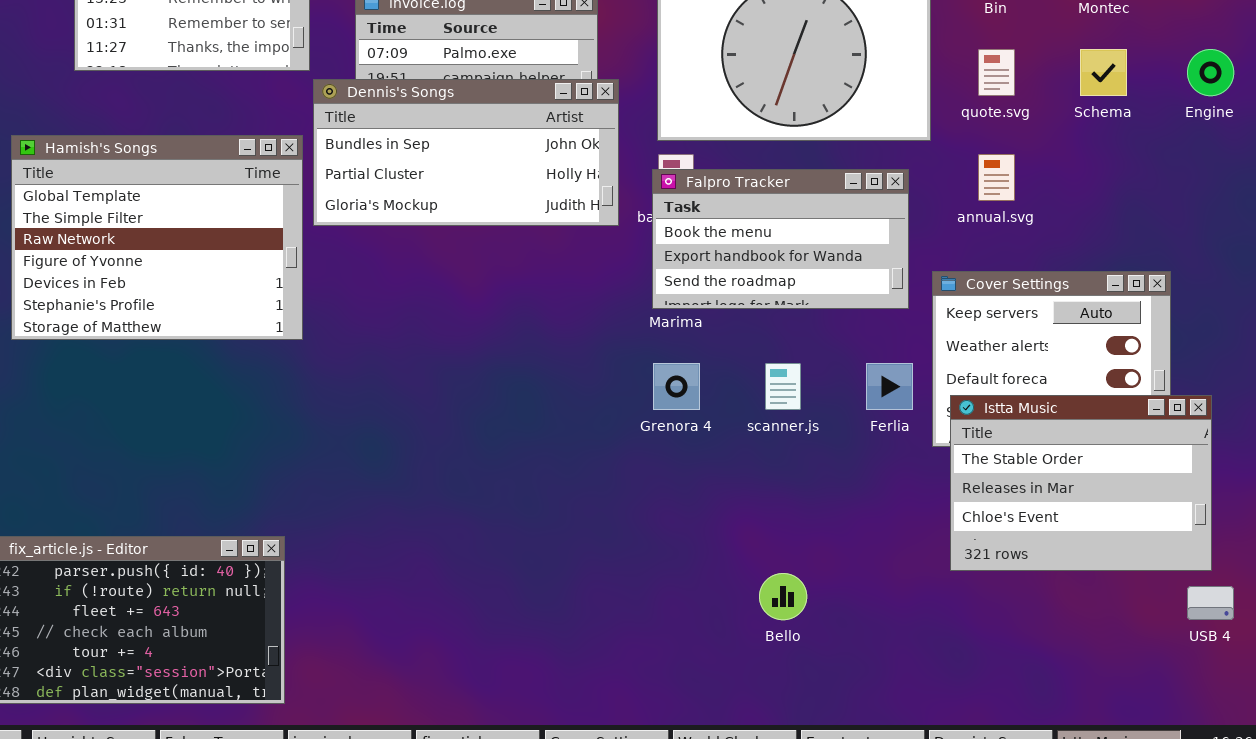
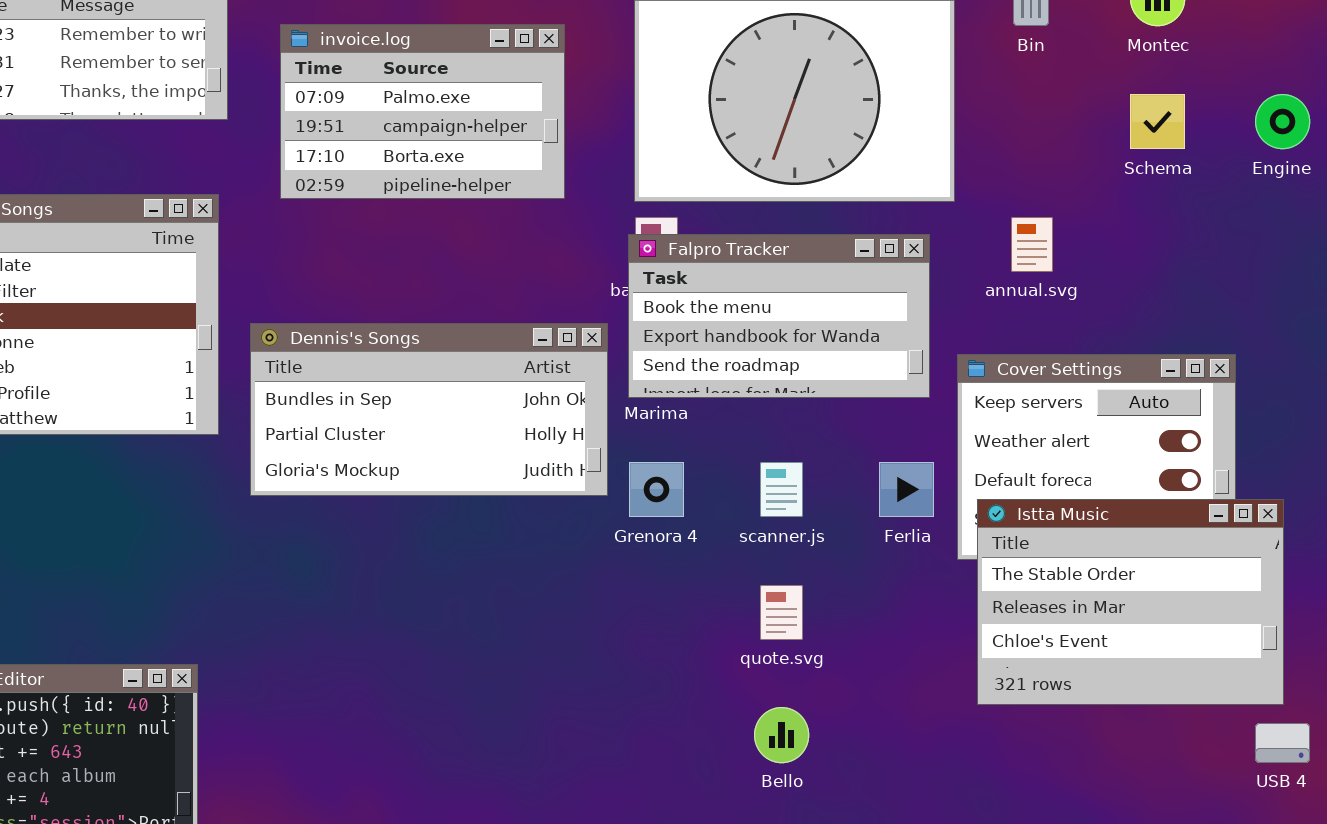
quote.svg: [978,49,1015,96] -> [760,585,803,640], moved
Dennis's Songs: [313,79,619,226] -> [250,323,608,496], moved

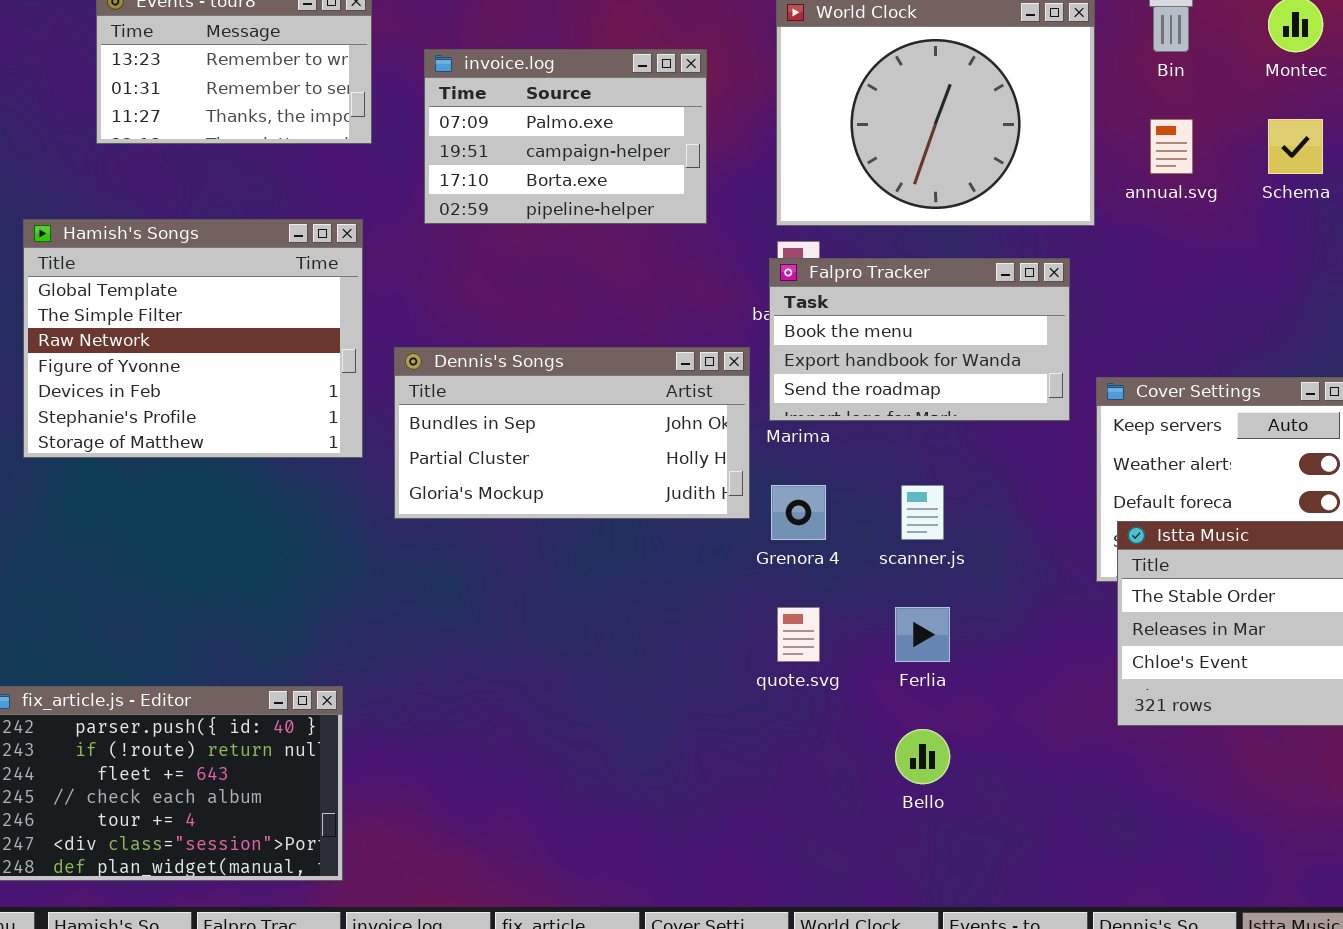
annual.svg: [1011,217,1053,272] -> [1150,119,1193,174], moved
Ferlia: [879,462,934,517] -> [895,607,950,662], moved
quote.svg: [760,585,803,640] -> [777,607,820,662], moved

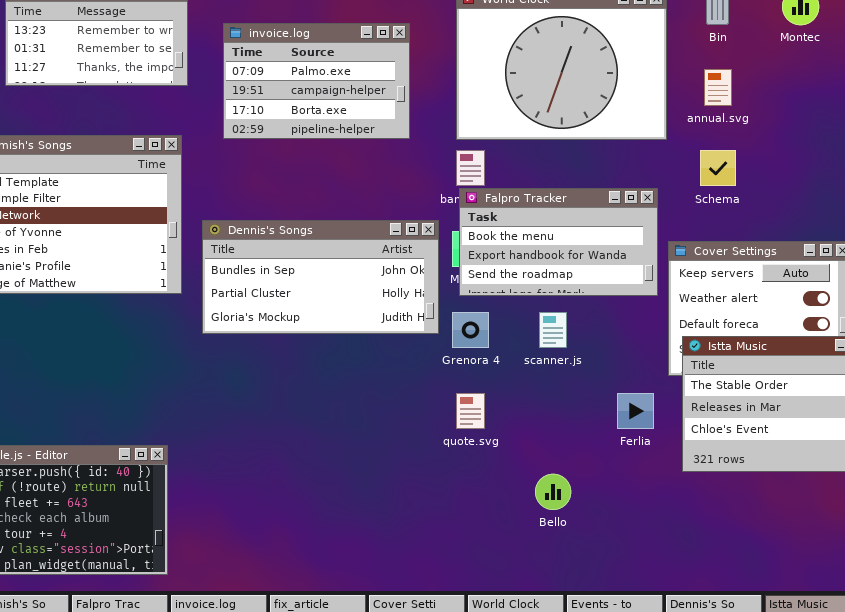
Schema: [1268,119,1323,174] -> [700,150,736,186], moved
Falpro Tracker: [769,258,1070,421] -> [459,188,658,296], moved
Ferlia: [895,607,950,662] -> [617,393,654,429], moved

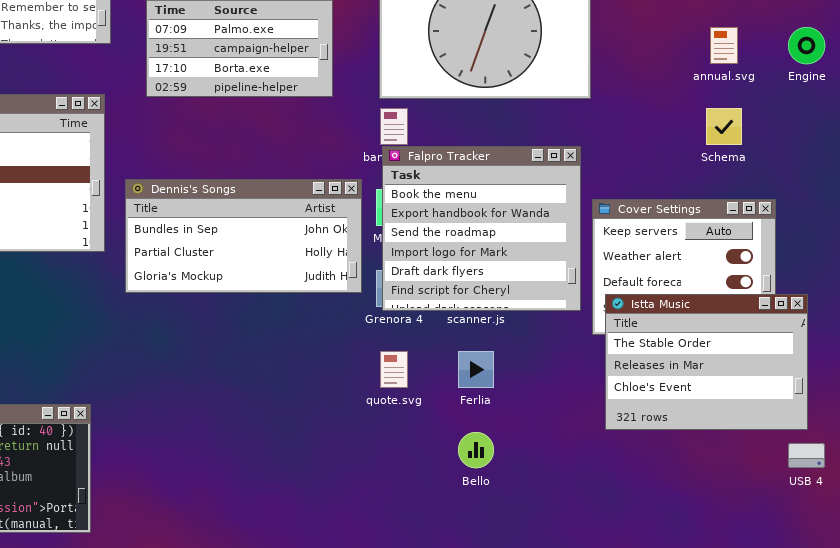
annual.svg: [704,69,732,106] -> [710,27,738,64], moved
Schema: [700,150,736,186] -> [706,108,742,145], moved
Falpro Tracker: [459,188,658,296] -> [382,146,581,311], resized
Ferlia: [617,393,654,429] -> [458,351,494,388], moved

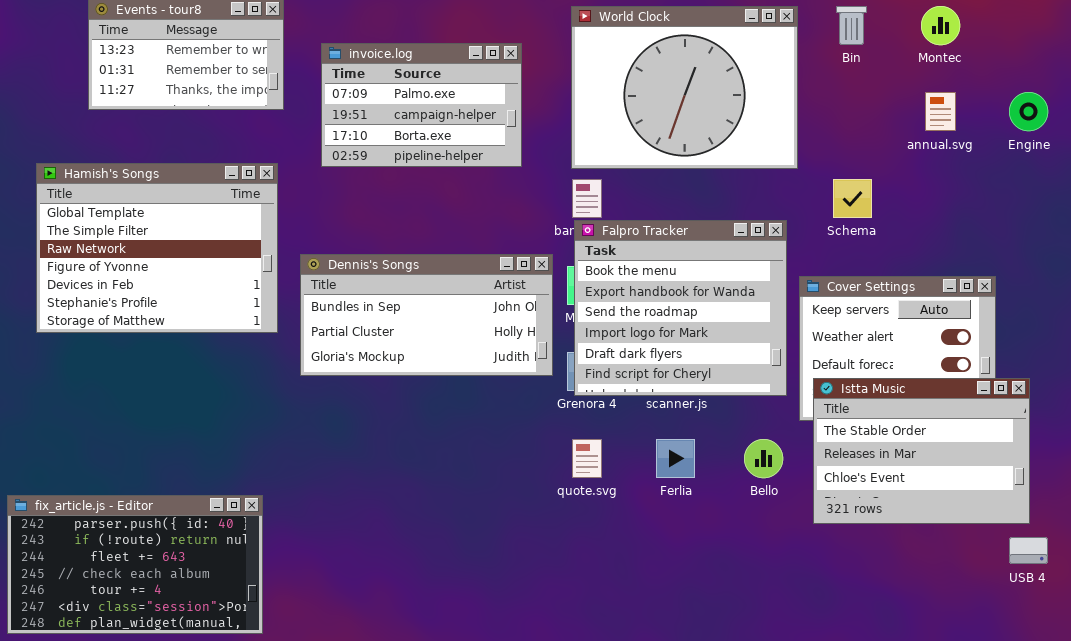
Schema: [706,108,742,145] -> [833,179,872,218], moved
Bello: [458,432,494,468] -> [744,439,783,478], moved

